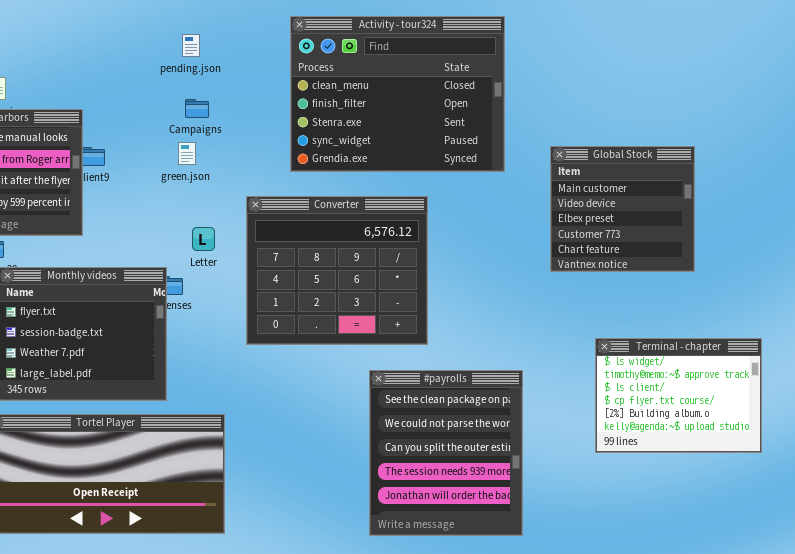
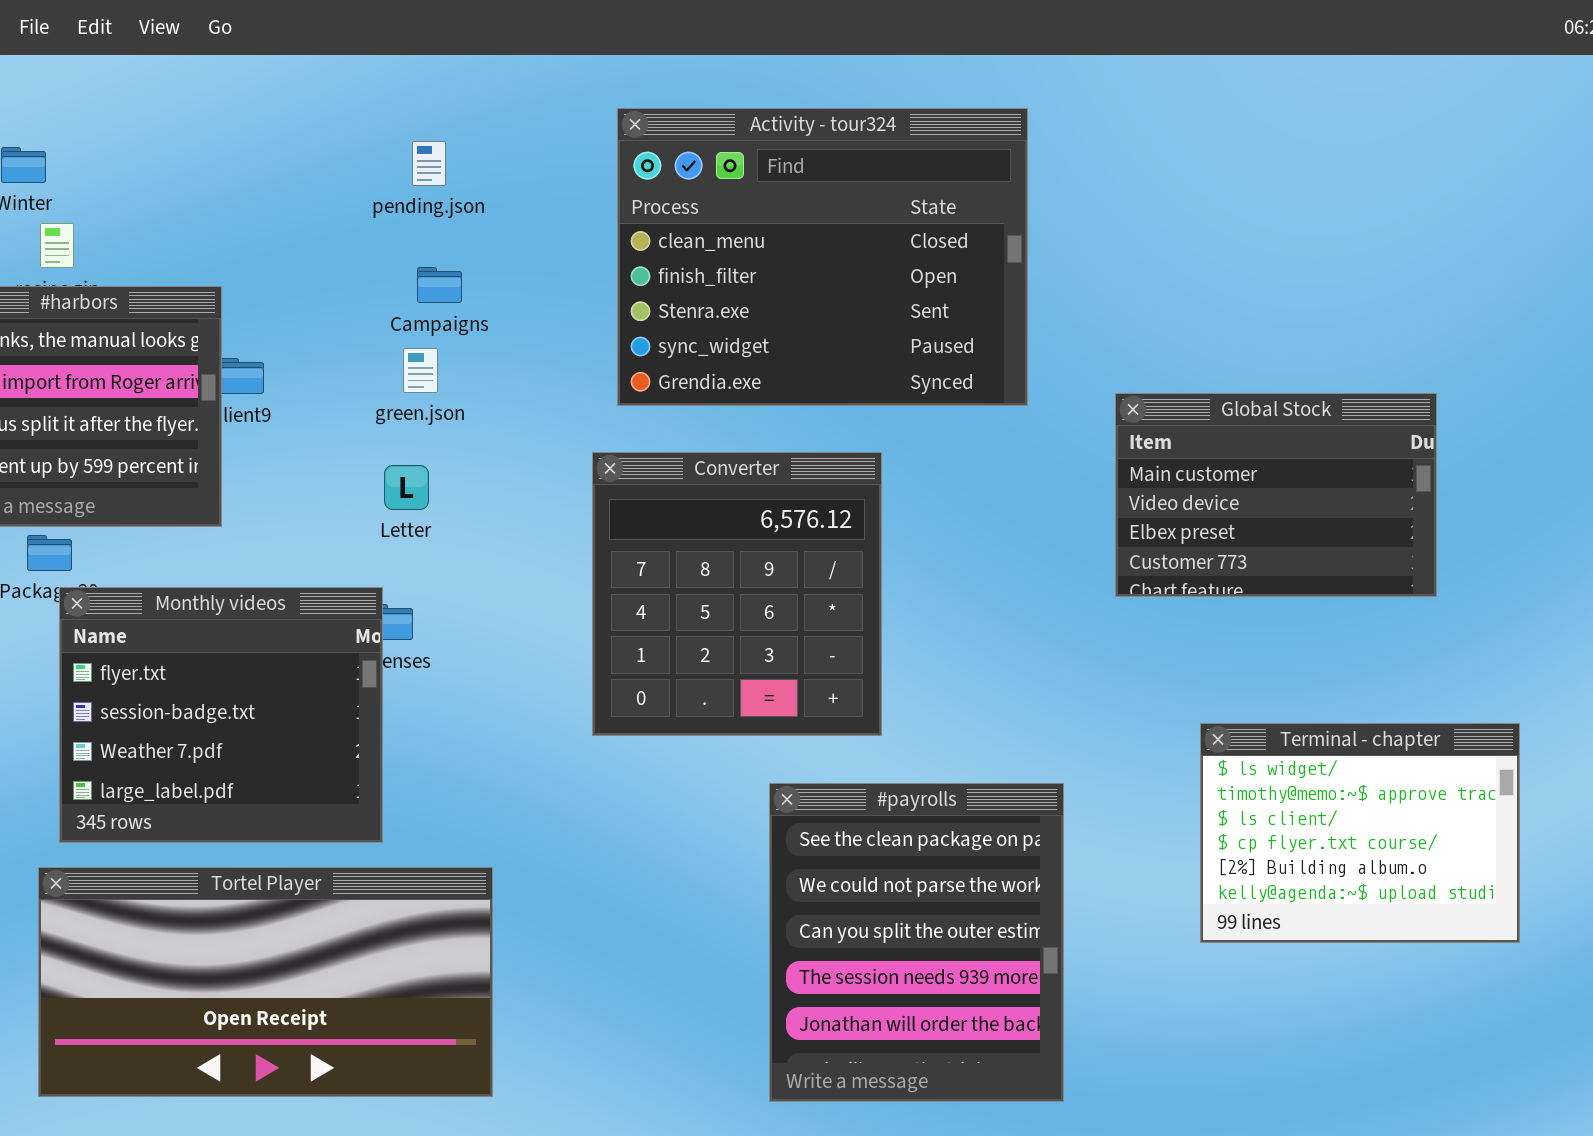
Global Stock: [550,146,695,272] -> [1115,393,1437,597], resized
Converter: [246,196,428,345] -> [592,452,882,736], resized
Letter: [192,227,215,251] -> [384,465,429,510], moved

